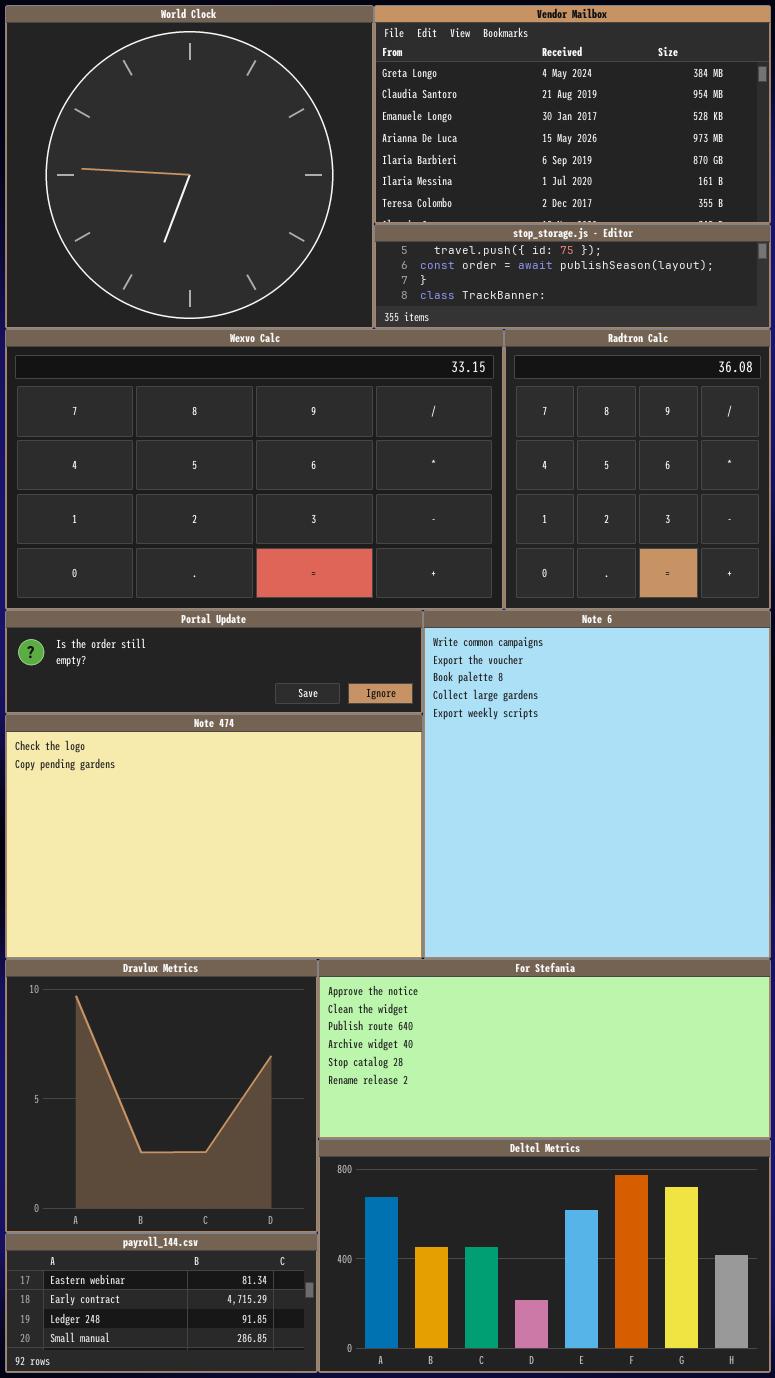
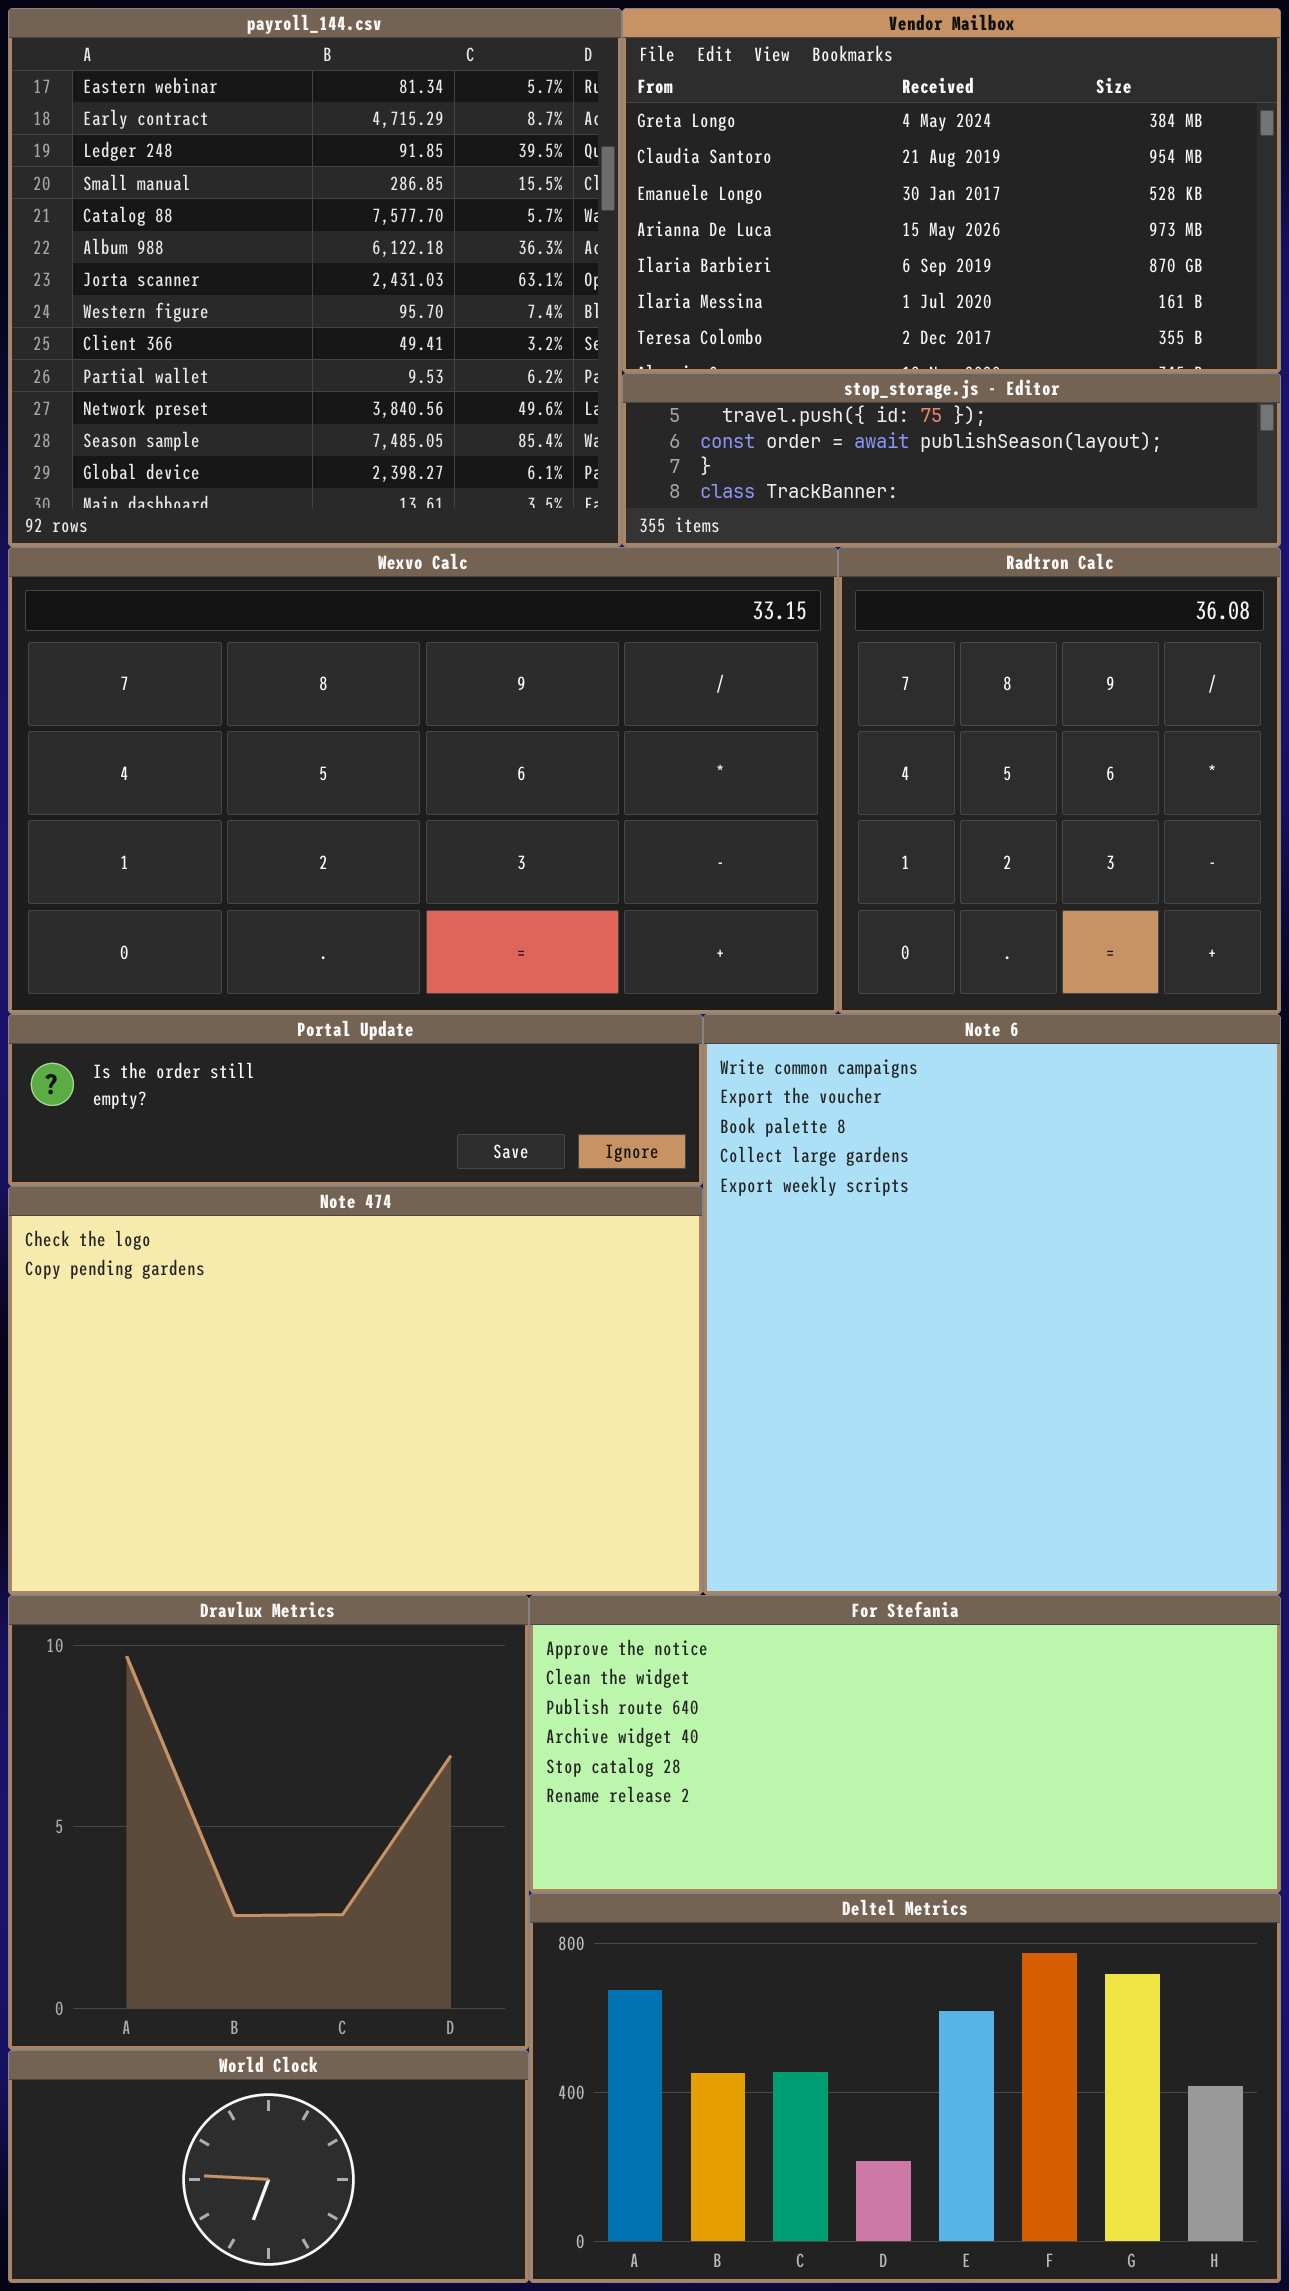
World Clock: [5,5,374,329] -> [8,2050,529,2283], moved, resized
payroll_144.csv: [5,1233,318,1373] -> [8,8,622,547], moved, resized

